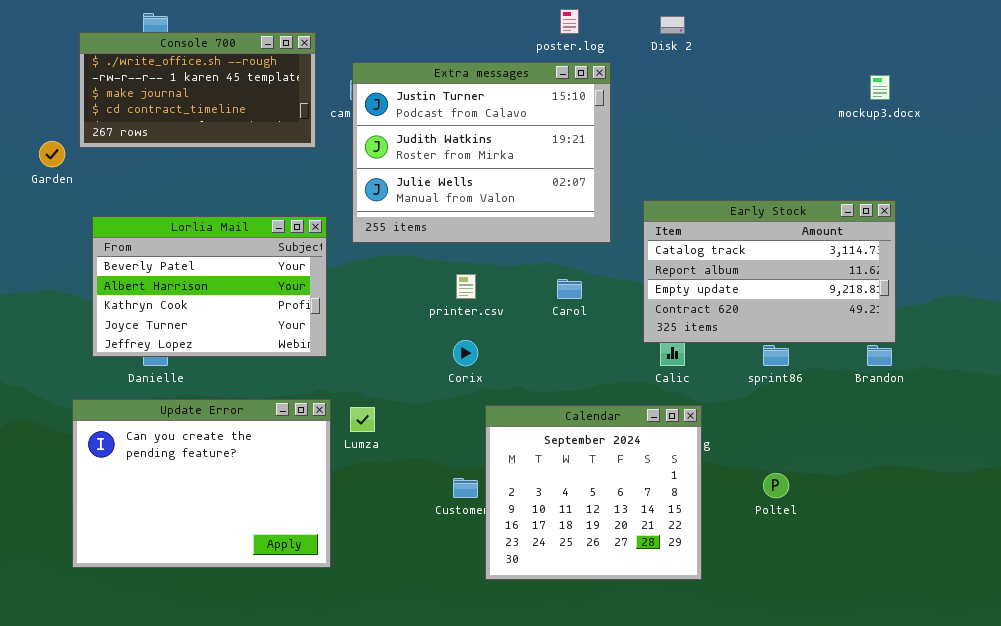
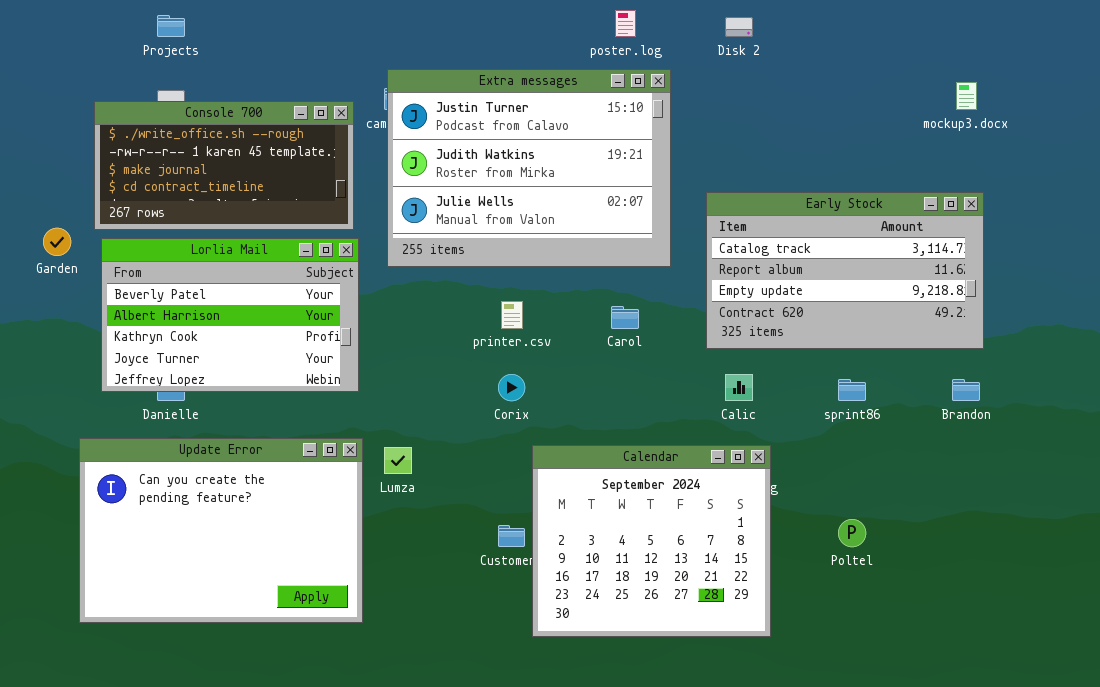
Console 700: [79,32,316,148] -> [94,101,354,230], moved
Garden: [39,141,65,167] -> [43,228,71,256], moved
Early Stock: [643,200,896,343] -> [706,192,984,349], moved

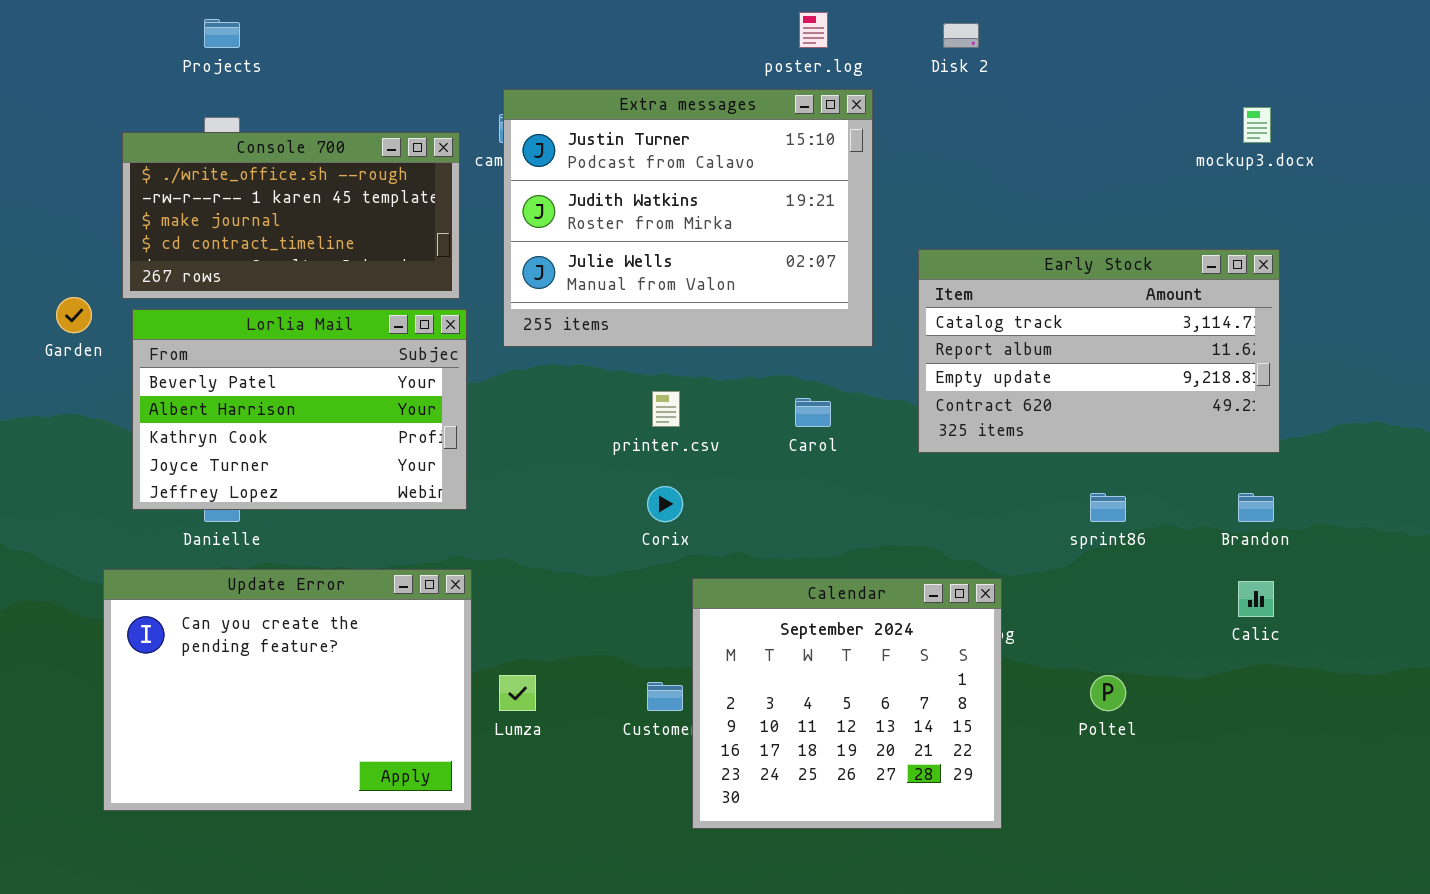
Calic: [725,374,753,401] -> [1238,581,1274,617], moved
Lumza: [384,447,412,474] -> [499,675,536,711], moved

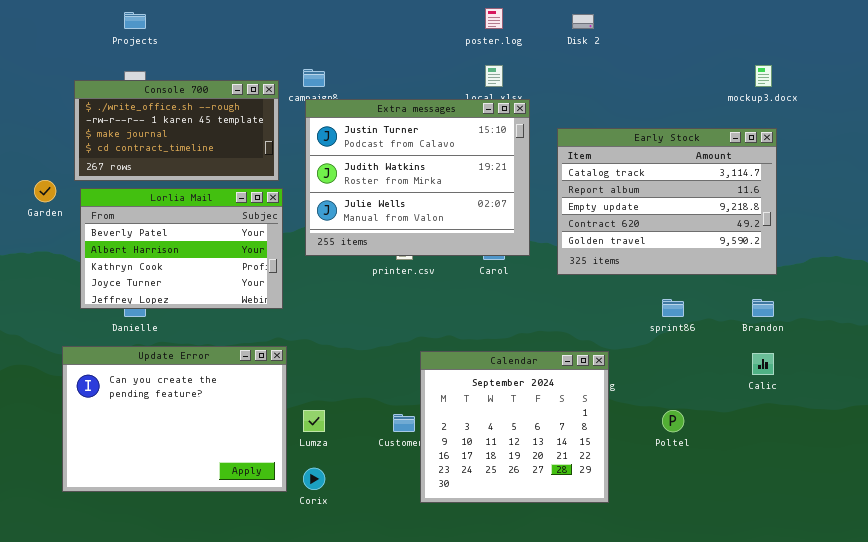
Extra messages: [503,89,873,347] -> [305,99,530,256], moved
Early Stock: [918,249,1280,453] -> [557,128,777,275], resized
Corix: [647,486,683,522] -> [303,468,325,490], moved

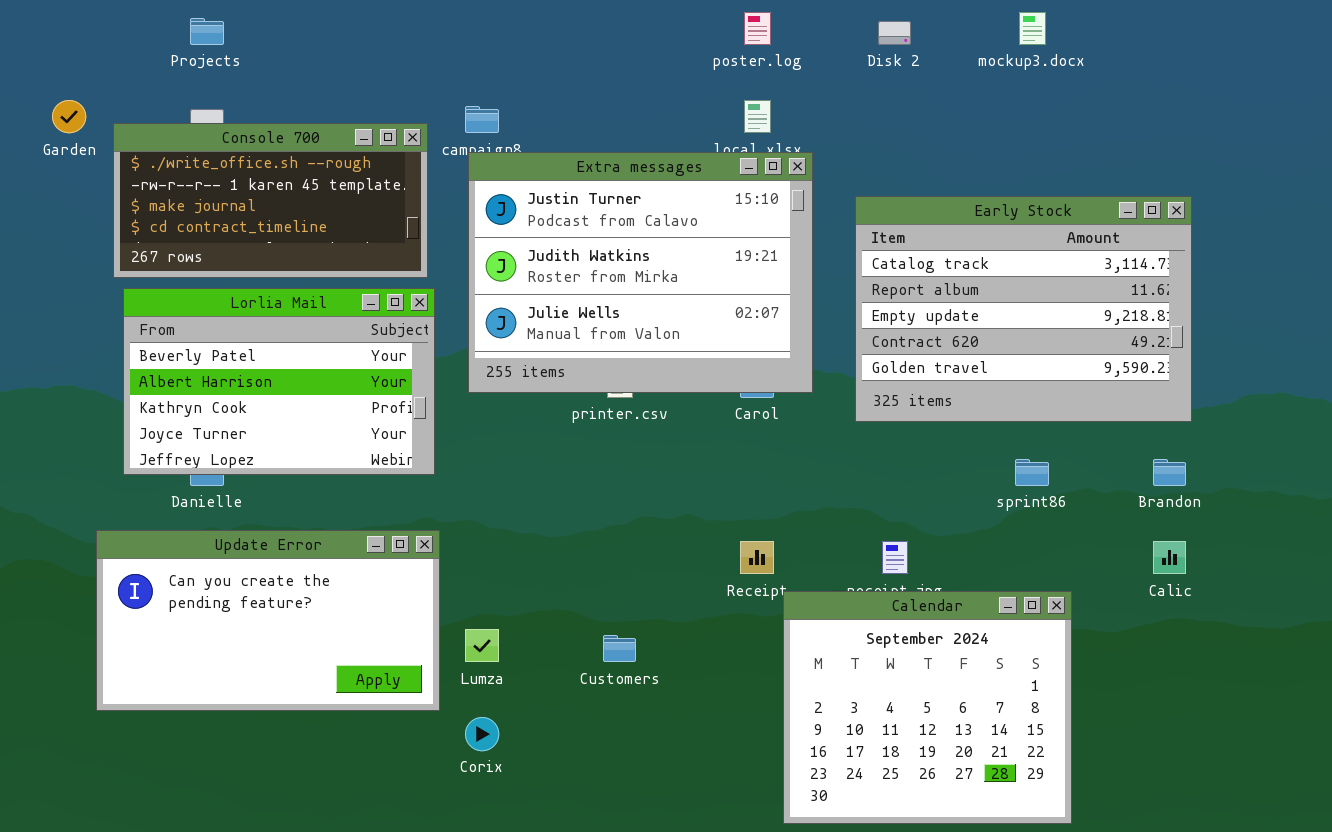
mockup3.docx: [755,65,772,87] -> [1019,12,1046,45], moved
Garden: [34,180,56,202] -> [52,100,86,133], moved
Update Error: [62,346,287,492] -> [96,530,440,711], resized
Calendar: [420,351,609,503] -> [783,591,1072,824], moved

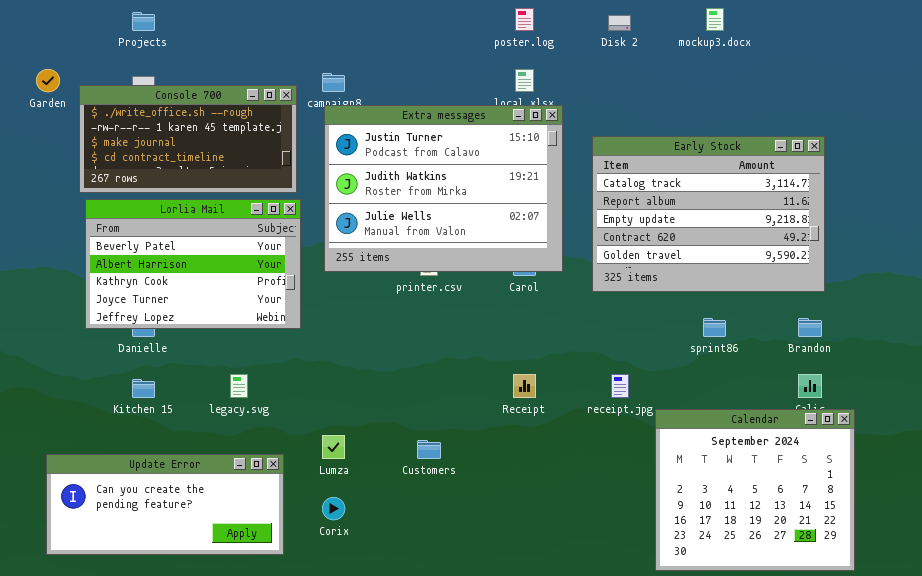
Update Error: [96,530,440,711] -> [46,454,284,555], moved, resized
Calendar: [783,591,1072,824] -> [655,409,855,571], moved

